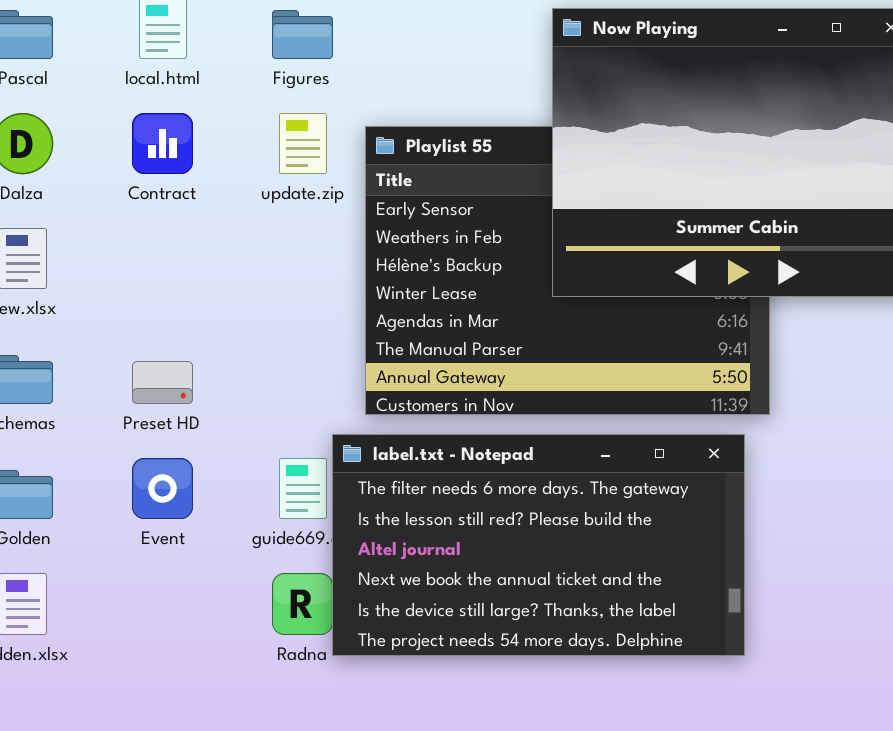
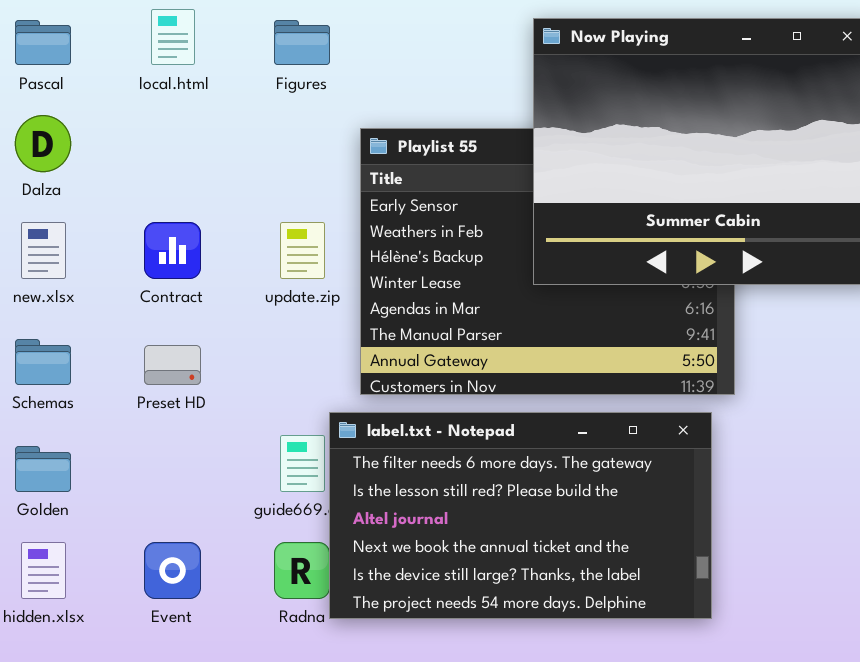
Contract: [132,113,193,174] -> [144,222,201,279], moved
update.zip: [279,113,327,174] -> [280,222,325,279], moved
Event: [132,458,193,519] -> [144,542,201,599], moved

